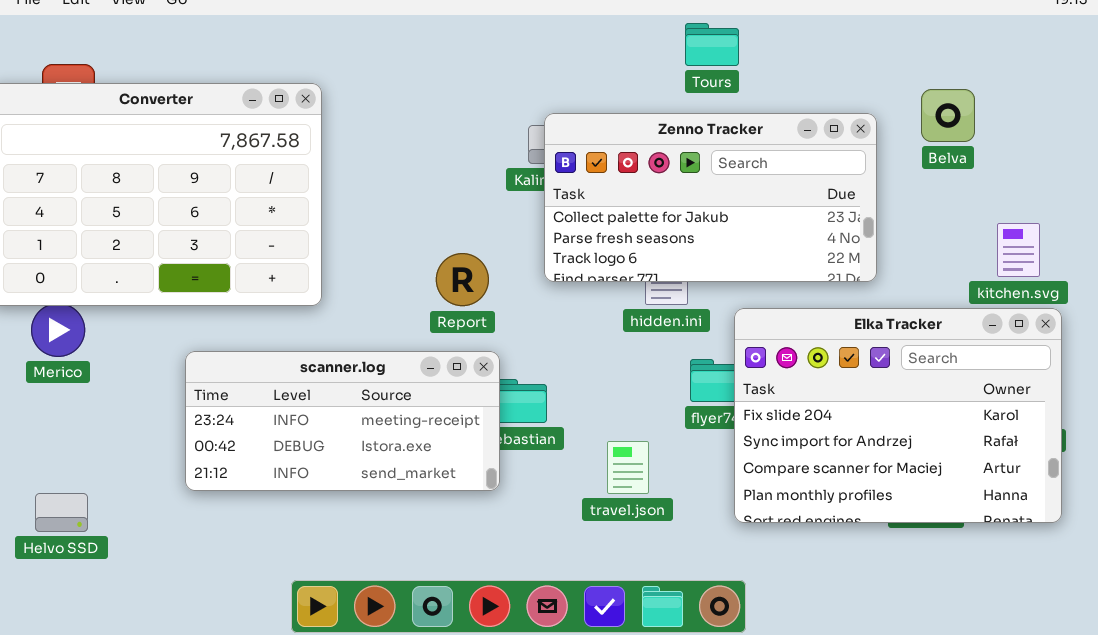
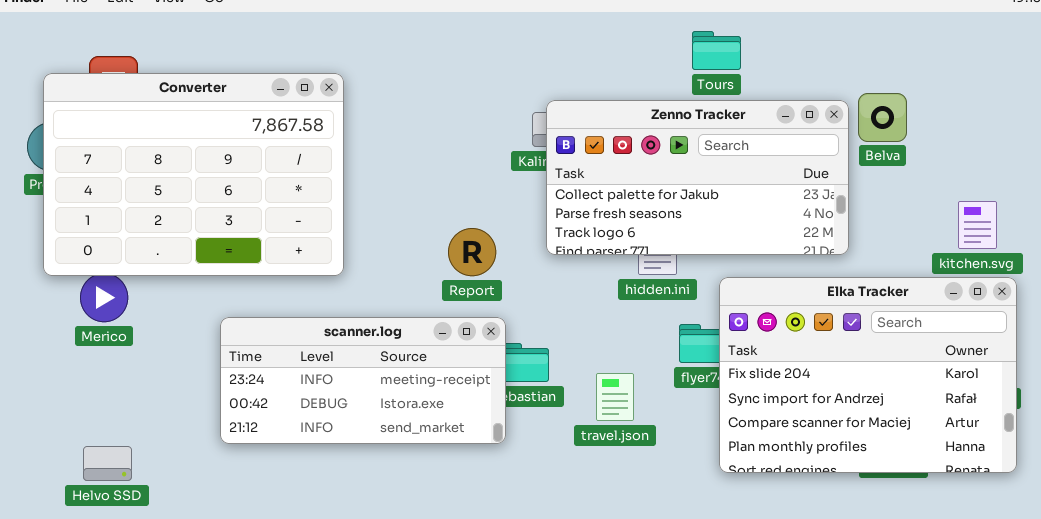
Tours: [685,23,739,66] -> [692,31,741,70], moved
Belva: [921,89,975,142] -> [858,93,907,142], moved
travel.json: [607,441,649,494] -> [596,373,634,421], moved

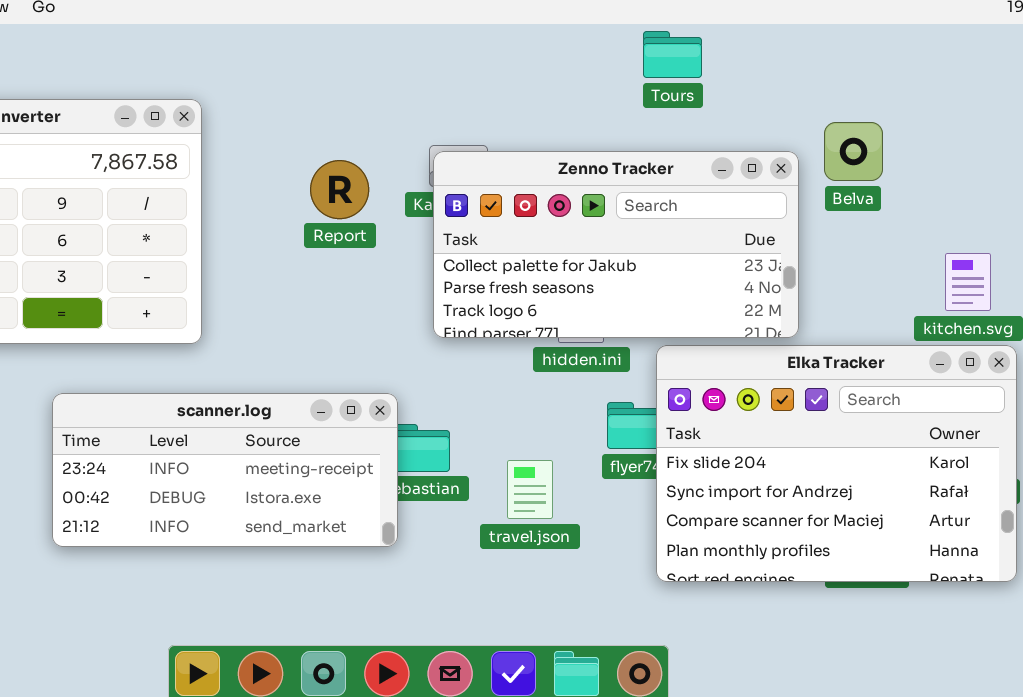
Tours: [692,31,741,70] -> [643,31,702,78], moved
Zenno Tracker: [546,100,849,255] -> [433,151,799,338], moved
Report: [448,228,496,276] -> [310,160,369,219], moved

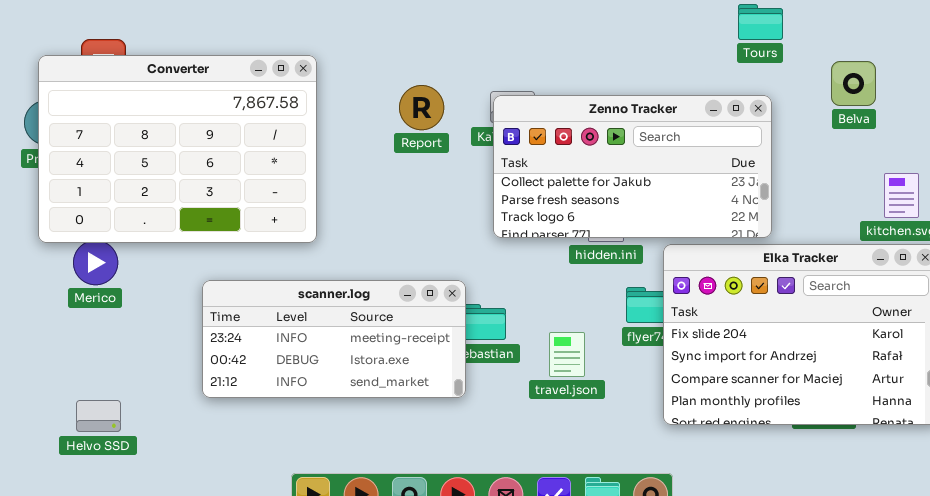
Tours: [643,31,702,78] -> [738,4,783,40], moved
Belva: [824,122,883,181] -> [831,61,876,106], moved
Report: [310,160,369,219] -> [399,85,444,130], moved

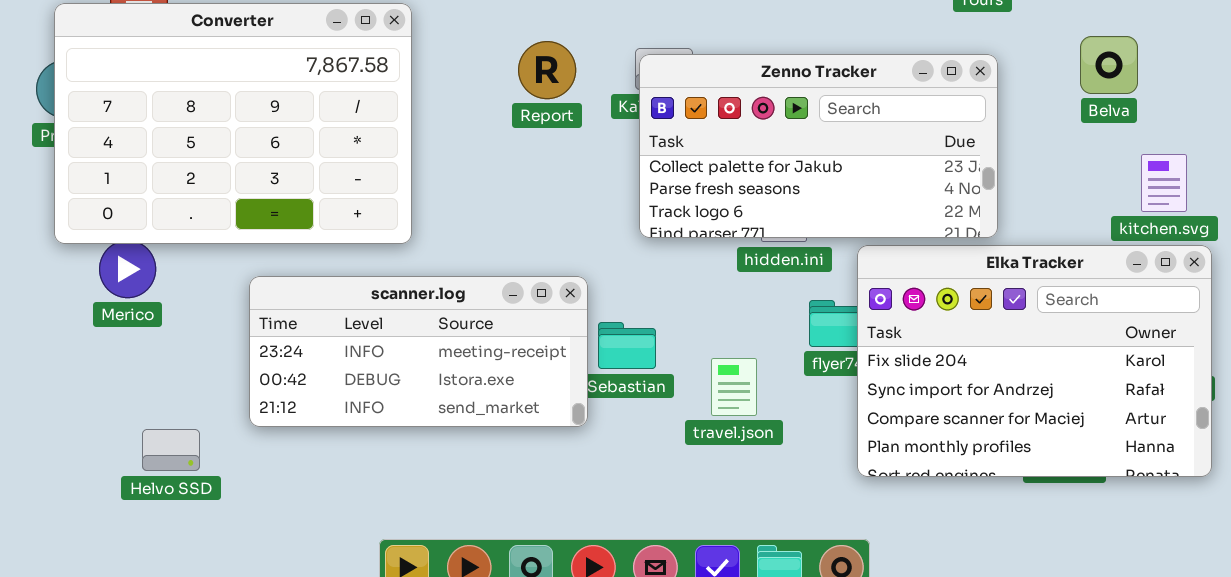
Belva: [831,61,876,106] -> [1080,36,1138,94], moved
scanner.log: [202,280,466,398] -> [249,276,588,427], moved
Helvo SSD: [76,400,121,432] -> [142,429,200,471], moved

